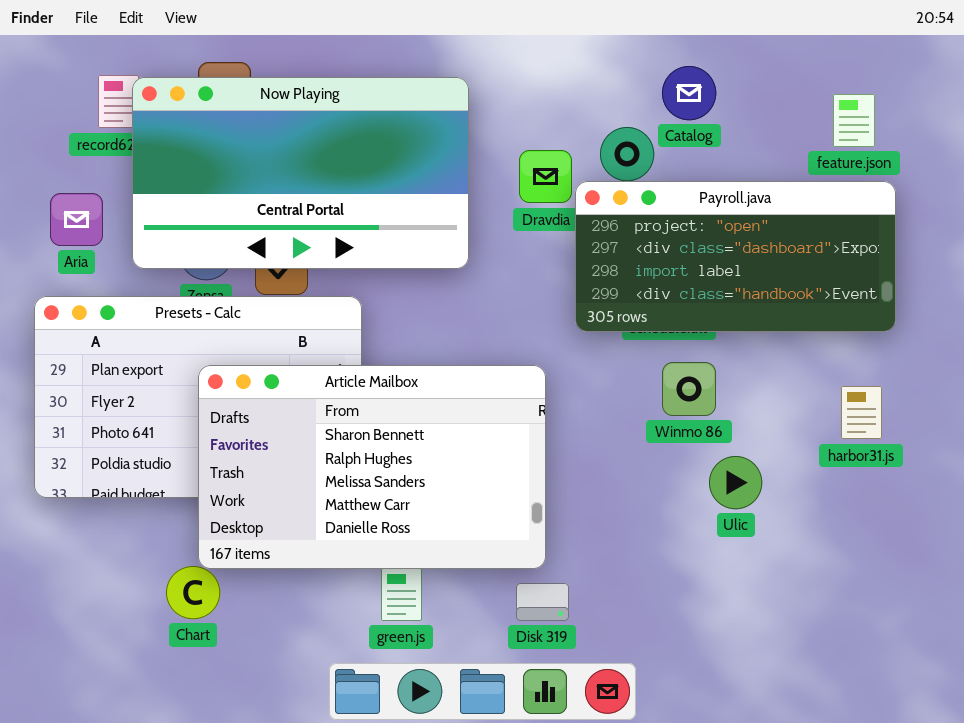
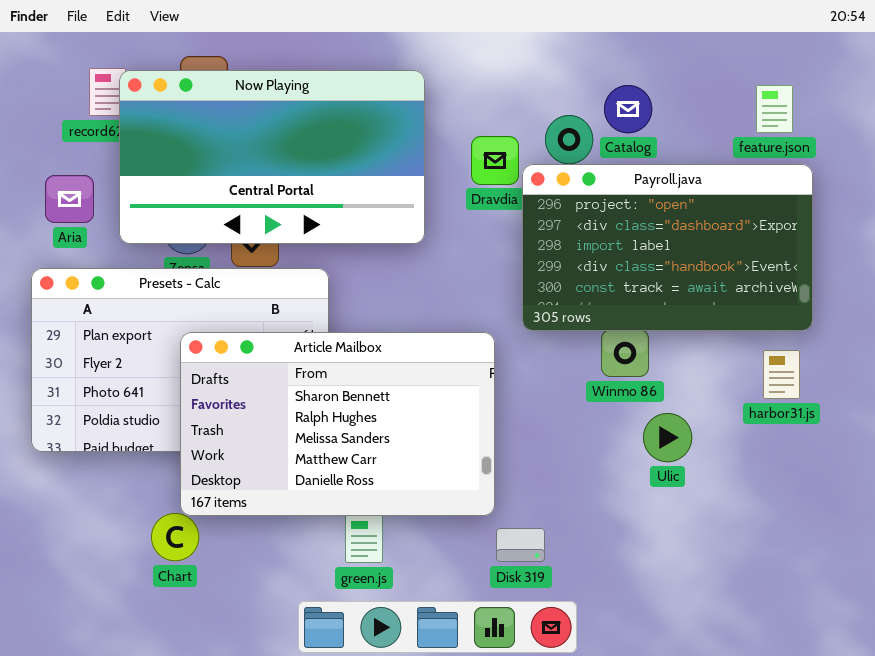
Catalog: [662,66,716,120] -> [604,85,652,133], moved
Payroll.java: [575,181,896,332] -> [522,164,813,331], resized
Disk 319: [516,583,569,621] -> [496,528,545,562], moved

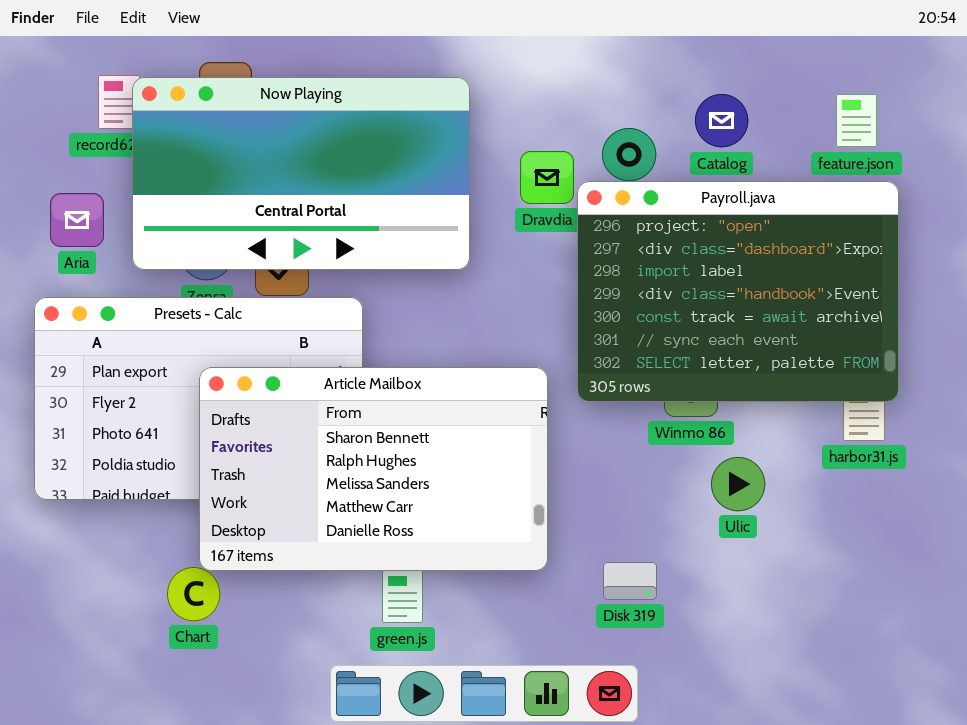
Catalog: [604,85,652,133] -> [695,94,748,147], moved
Payroll.java: [522,164,813,331] -> [577,181,899,402], resized
Disk 319: [496,528,545,562] -> [603,562,657,600], moved

